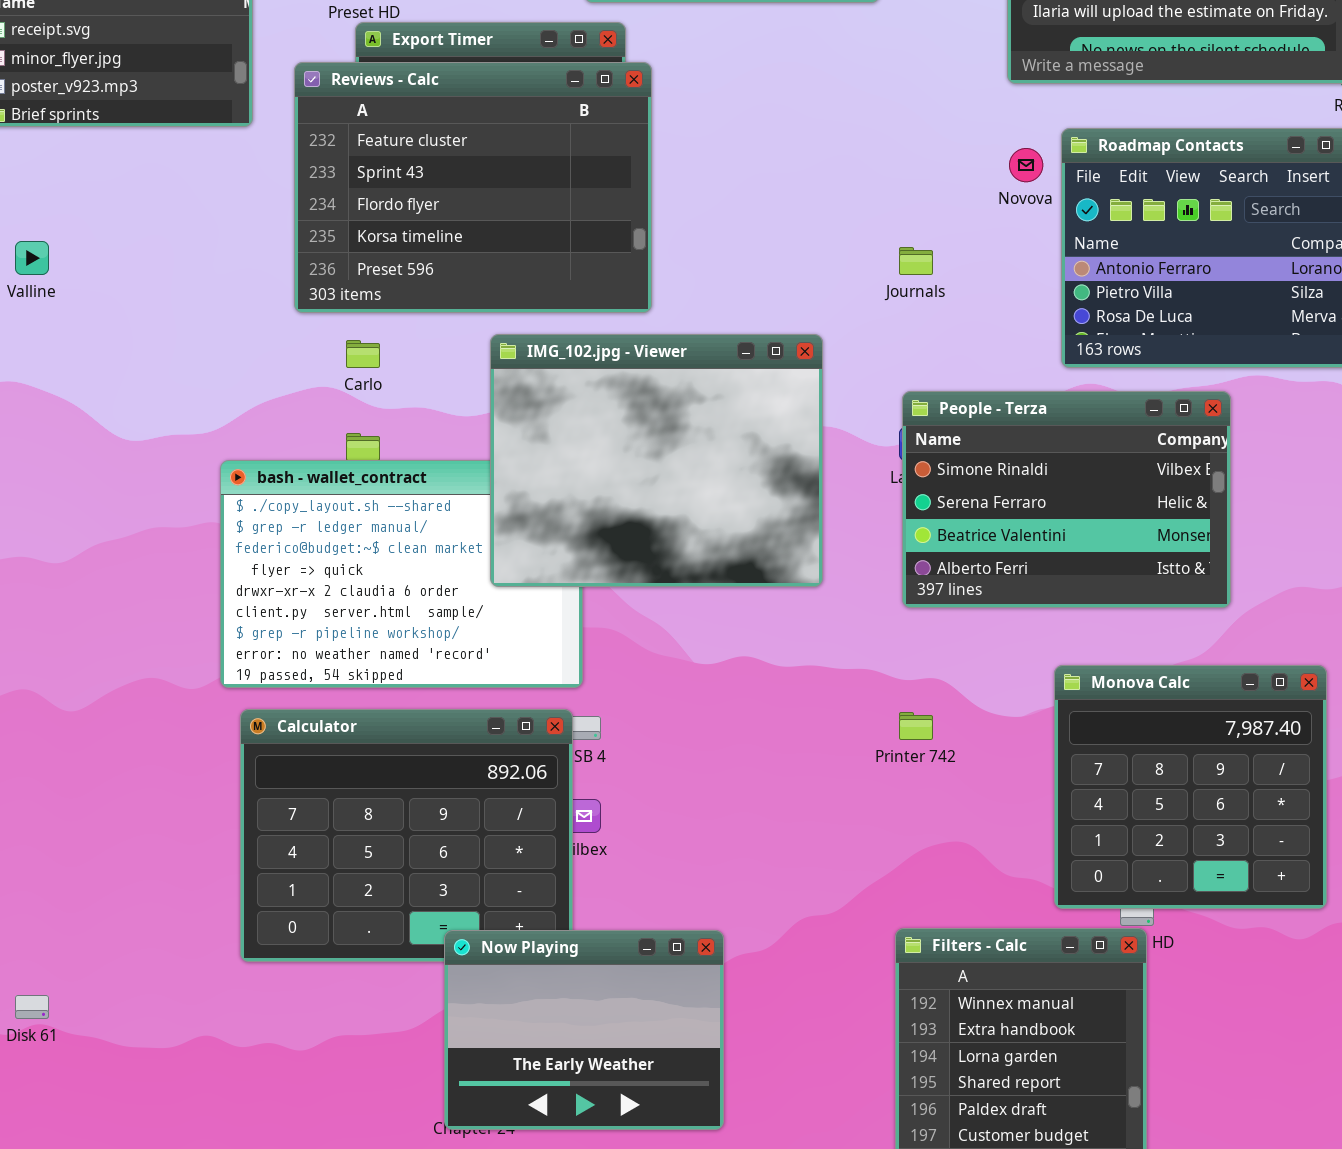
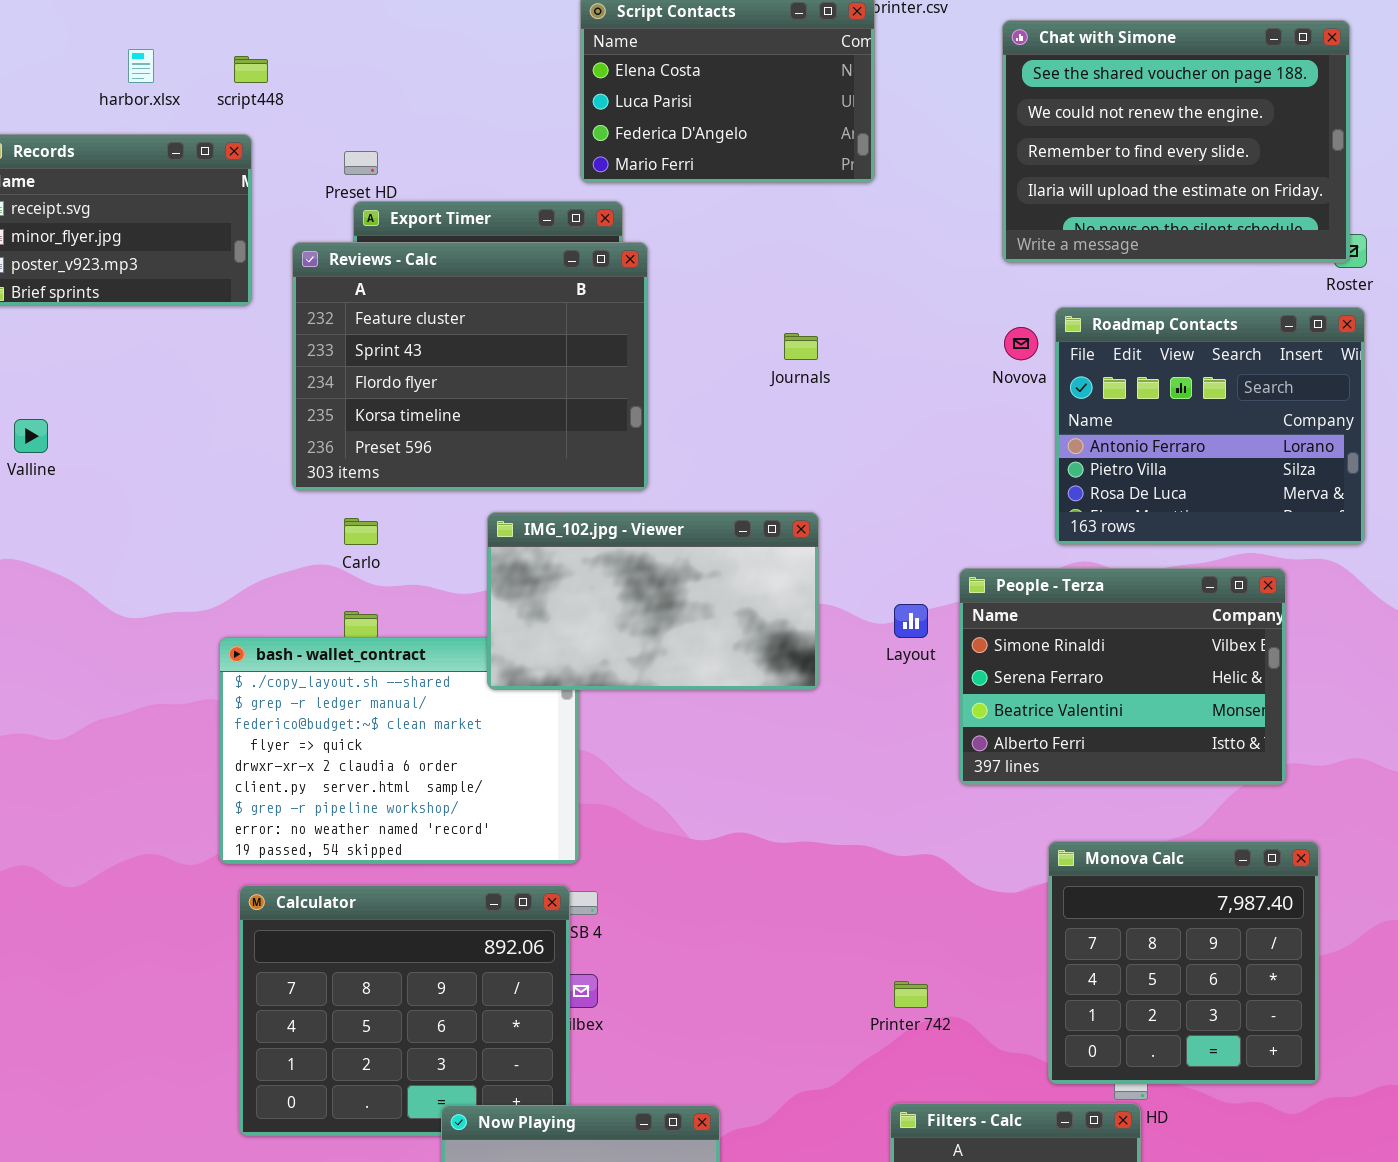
Journals: [899,247,933,275] -> [784,333,818,360], moved
IMG_102.jpg - Viewer: [490,334,823,587] -> [487,512,819,690], resized
People - Terza: [902,391,1231,608] -> [959,568,1286,785], moved
Printer 742: [899,712,933,740] -> [894,981,928,1008], moved

